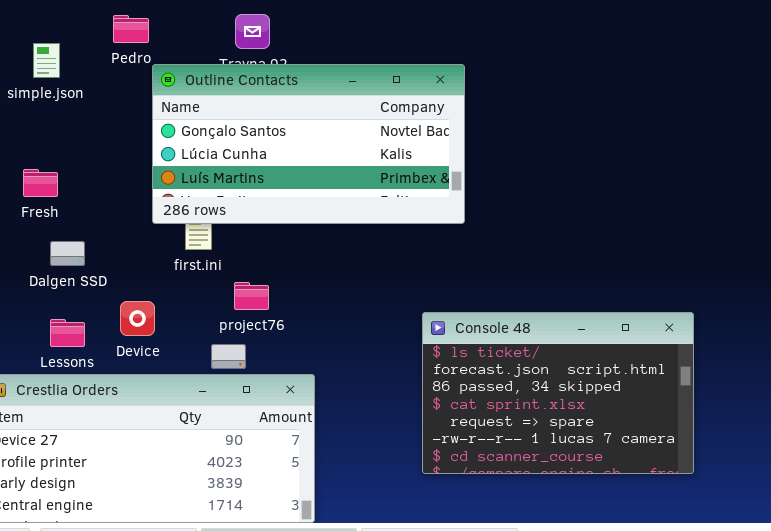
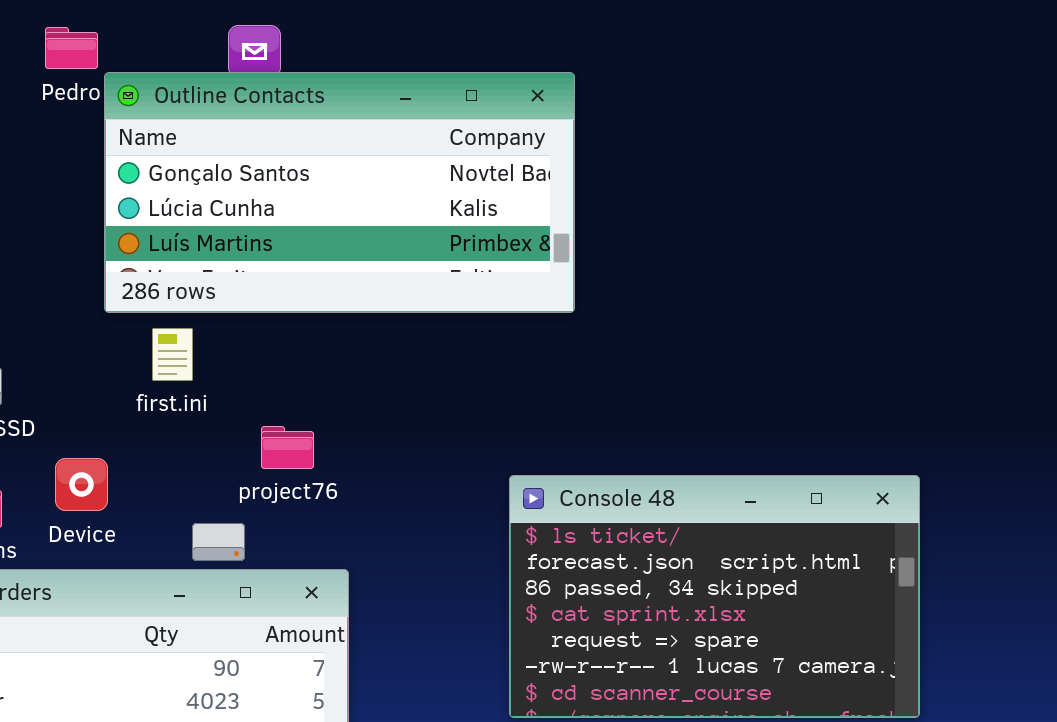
Outline Contacts: [152,64,465,224] -> [104,72,575,313], moved
project76: [234,282,269,310] -> [261,426,314,469], moved

